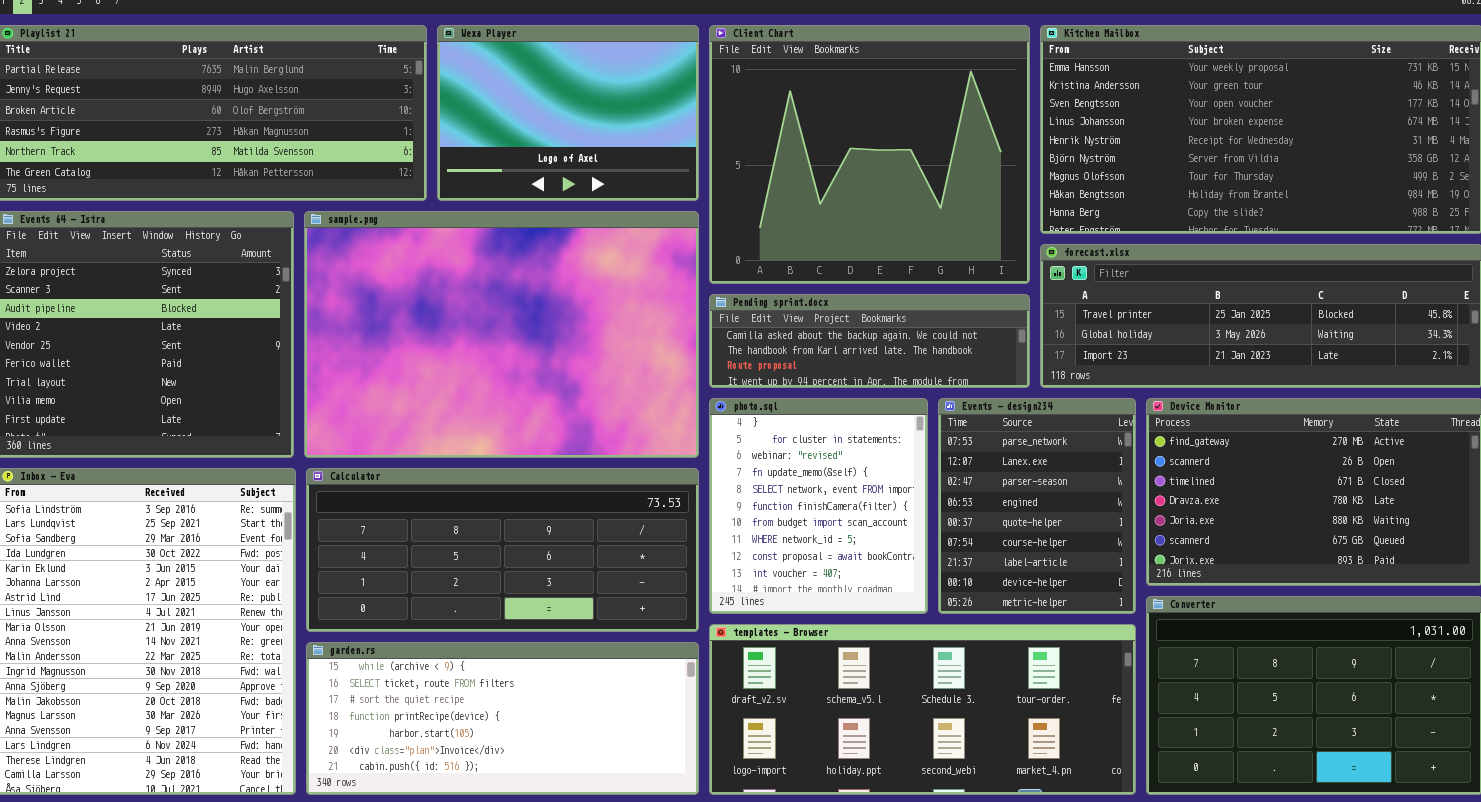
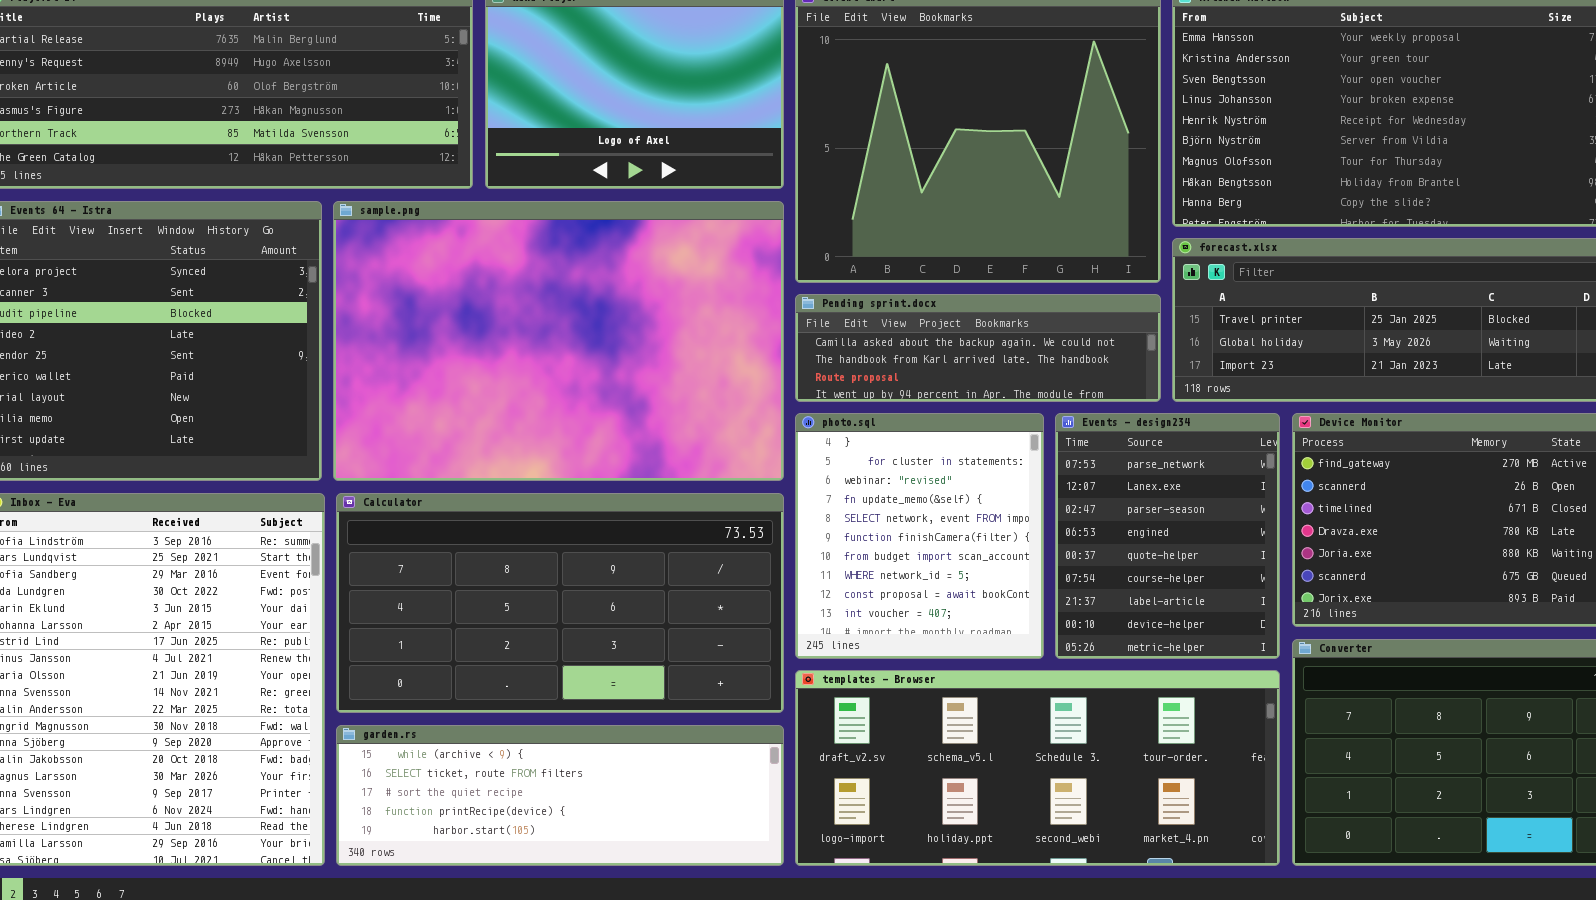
Calculator: [306,468,699,632] -> [336,493,784,713], resized
garden.rs: [306,642,699,795] -> [336,725,784,866], resized

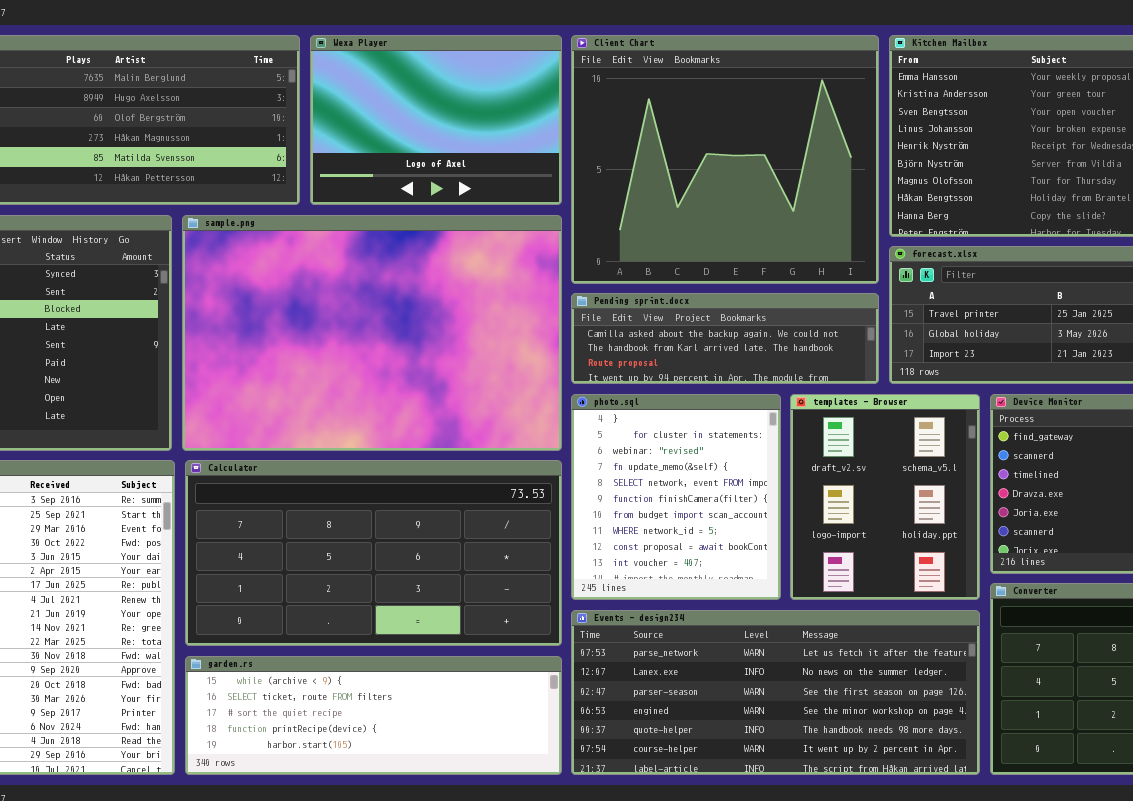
Events - design234: [1055,413,1280,659] -> [571,610,980,775], moved, resized
templates - Browser: [795,670,1280,866] -> [790,394,980,600], moved, resized

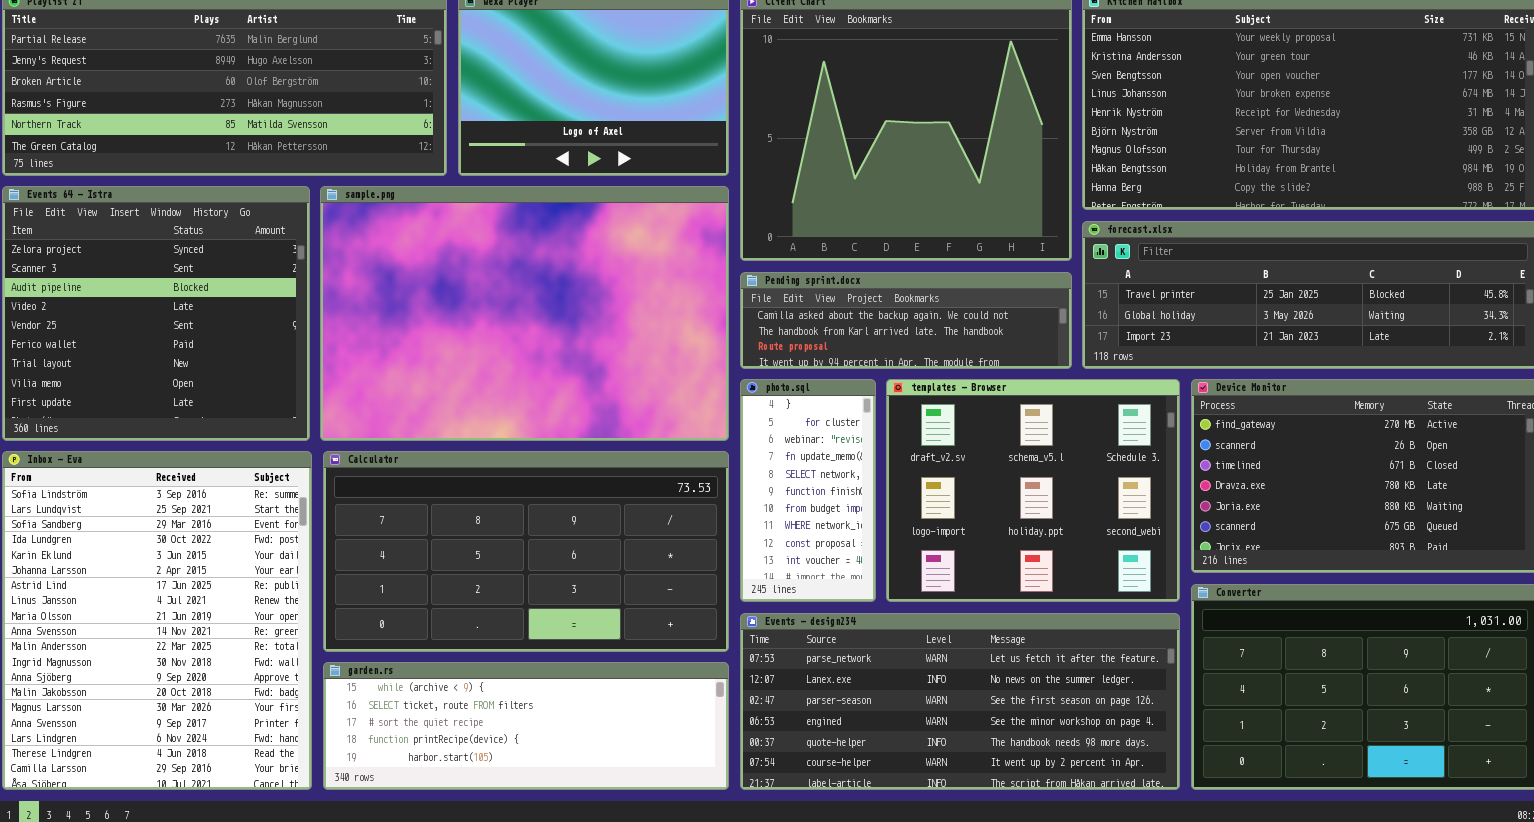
photo.sql: [571,394,781,600] -> [740,379,876,602], resized
templates - Browser: [790,394,980,600] -> [886,379,1180,602], resized

